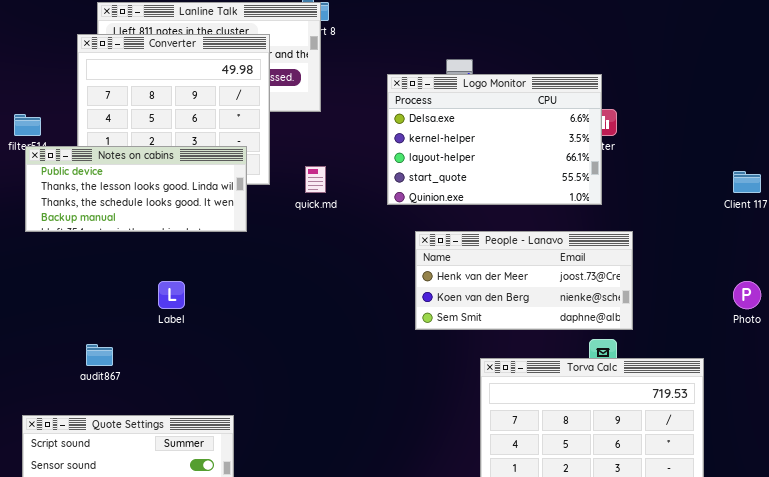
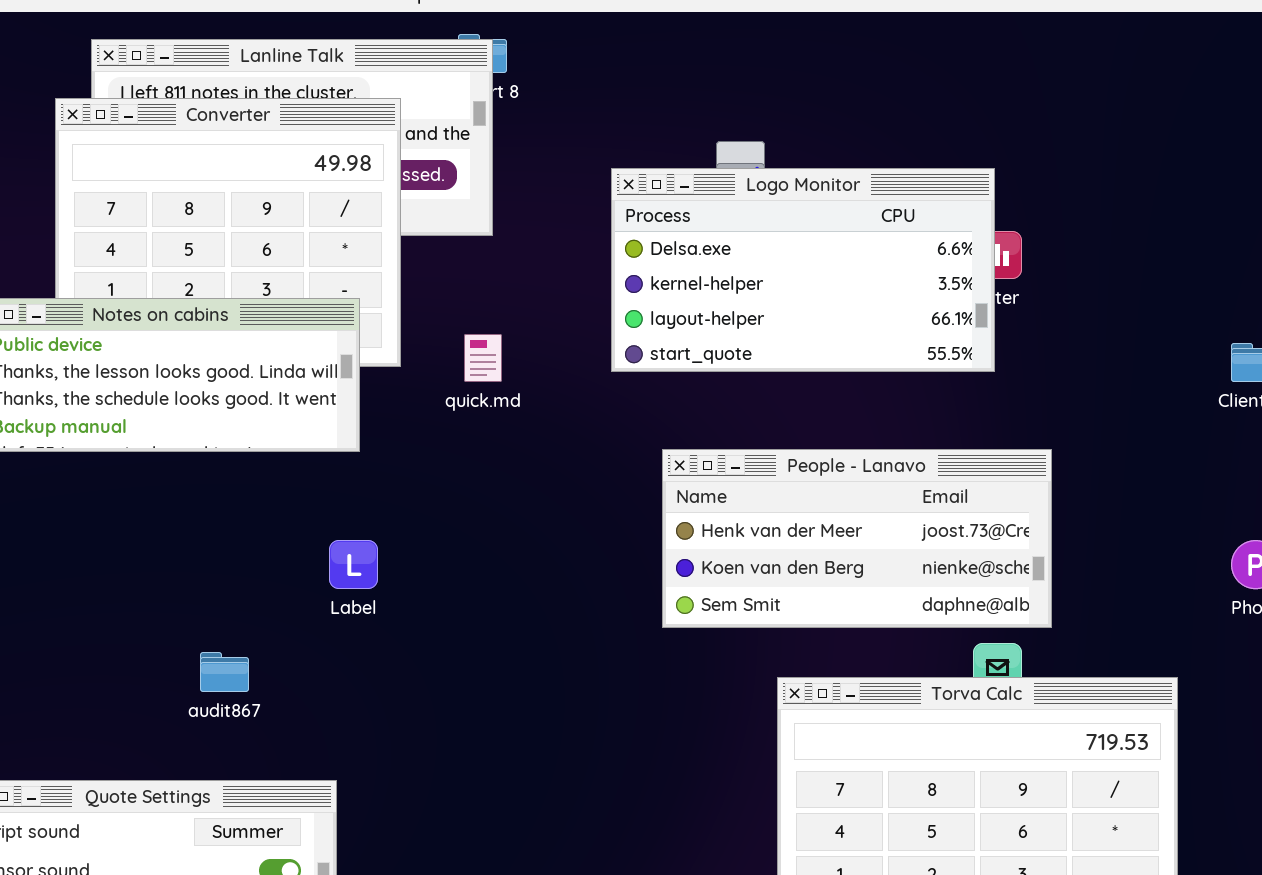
Logo Monitor: [387,74,602,205] -> [611,168,995,372], resized
Label: [158,281,185,309] -> [329,540,378,589], moved
audit867: [86,344,113,366] -> [200,652,249,692], moved

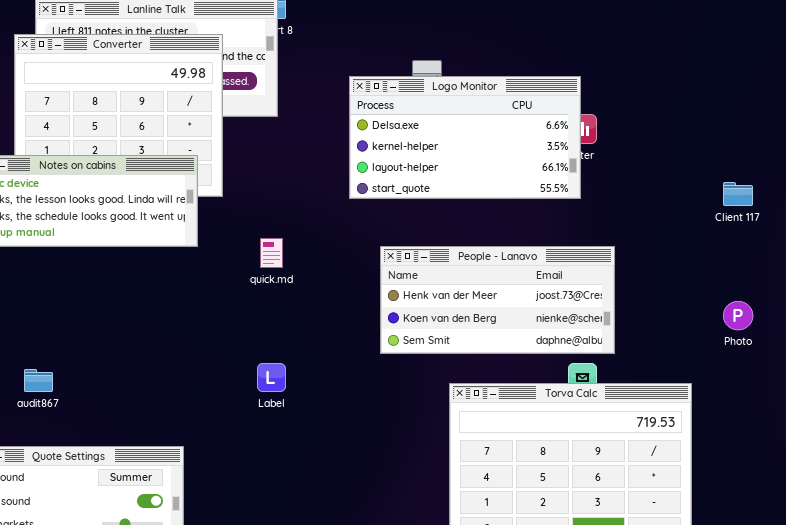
quick.md: [464,334,502,382] -> [260,238,283,268], moved
Label: [329,540,378,589] -> [257,363,286,392], moved
audit867: [200,652,249,692] -> [24,369,53,392], moved

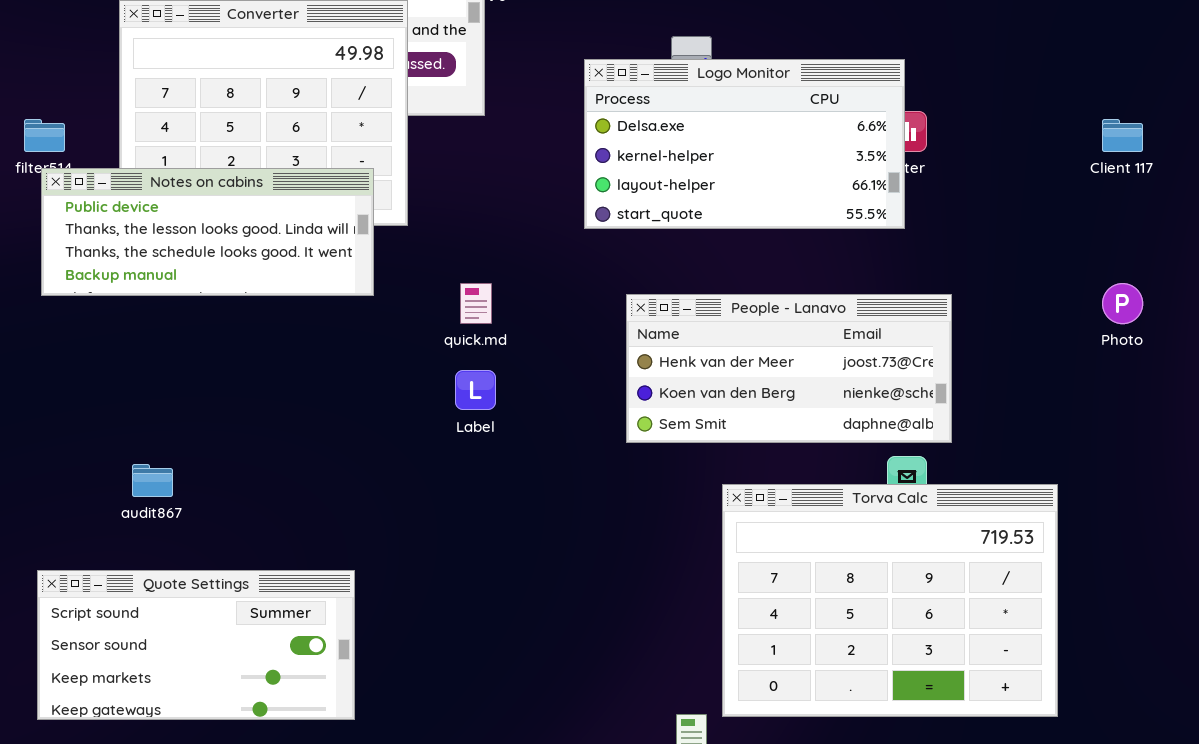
Client 117: [723,182,753,206] -> [1102,119,1143,152], moved
Photo: [723,301,753,330] -> [1102,283,1143,324], moved
Label: [257,363,286,392] -> [455,370,496,410], moved

